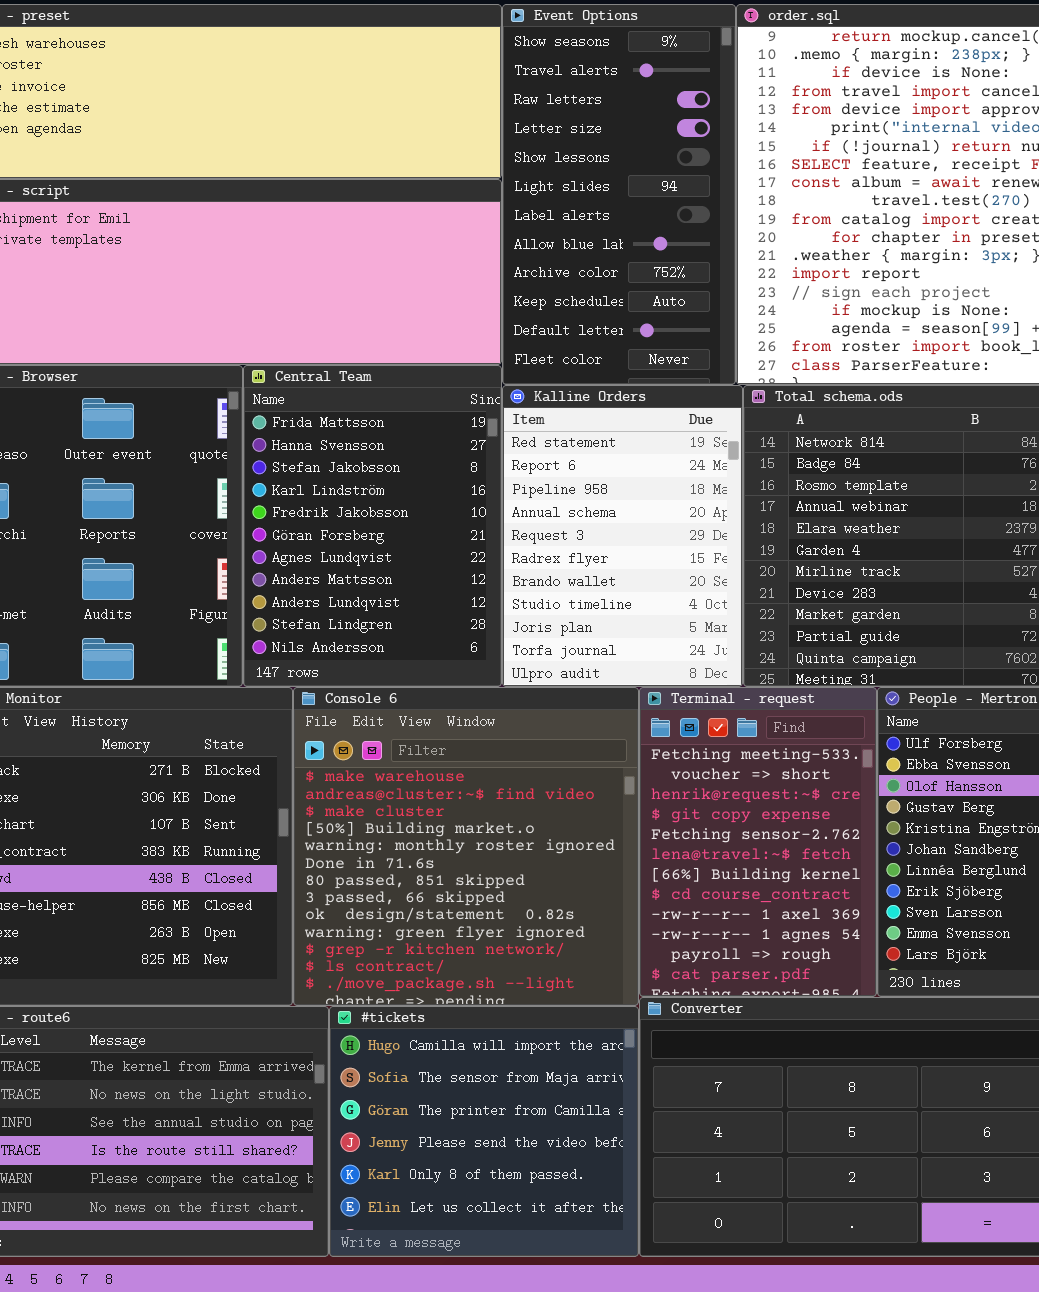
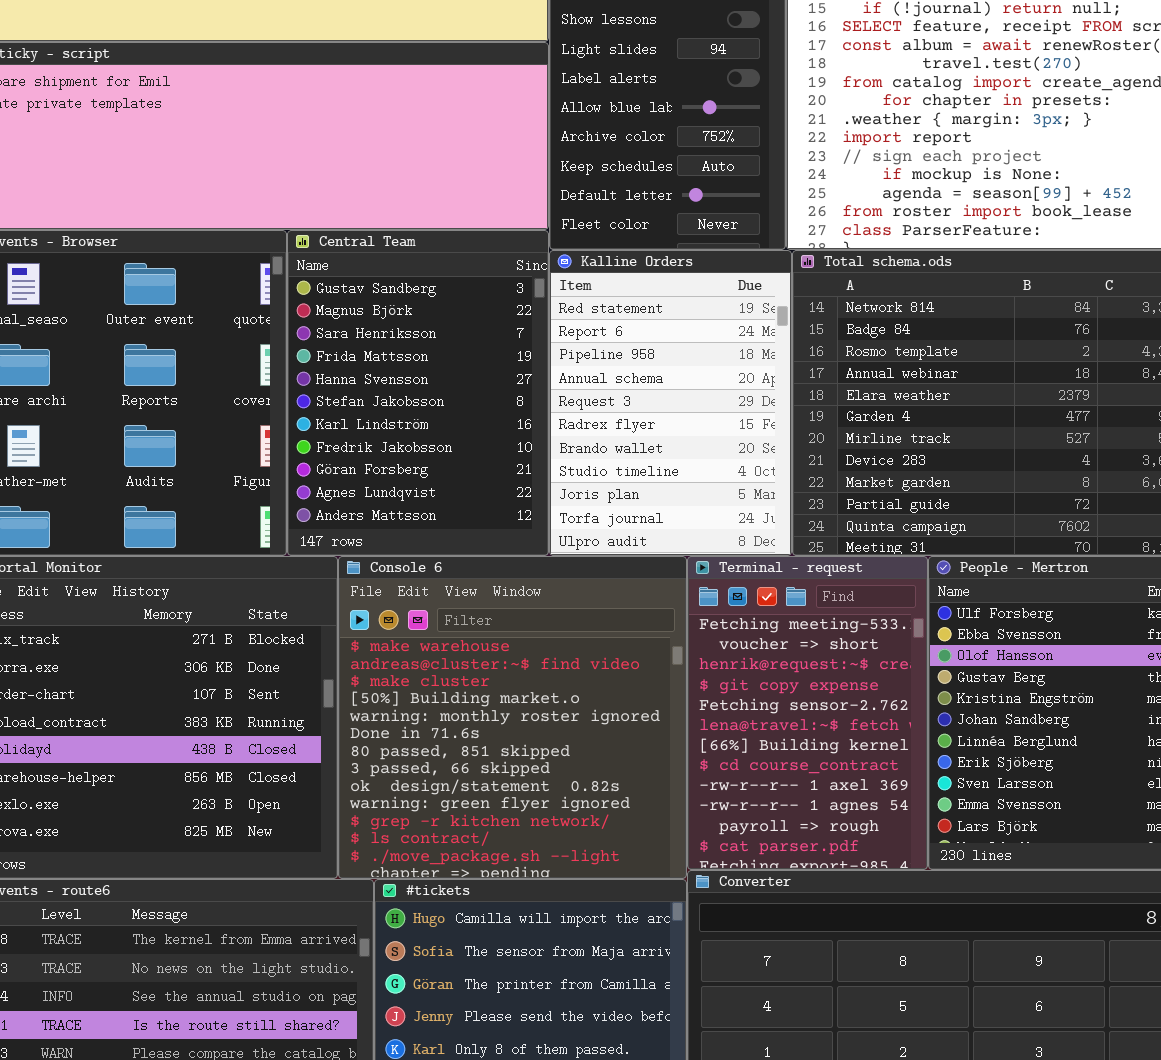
Central Team: [243,365,502,687] -> [287,230,549,556], scrolled up 3 rows

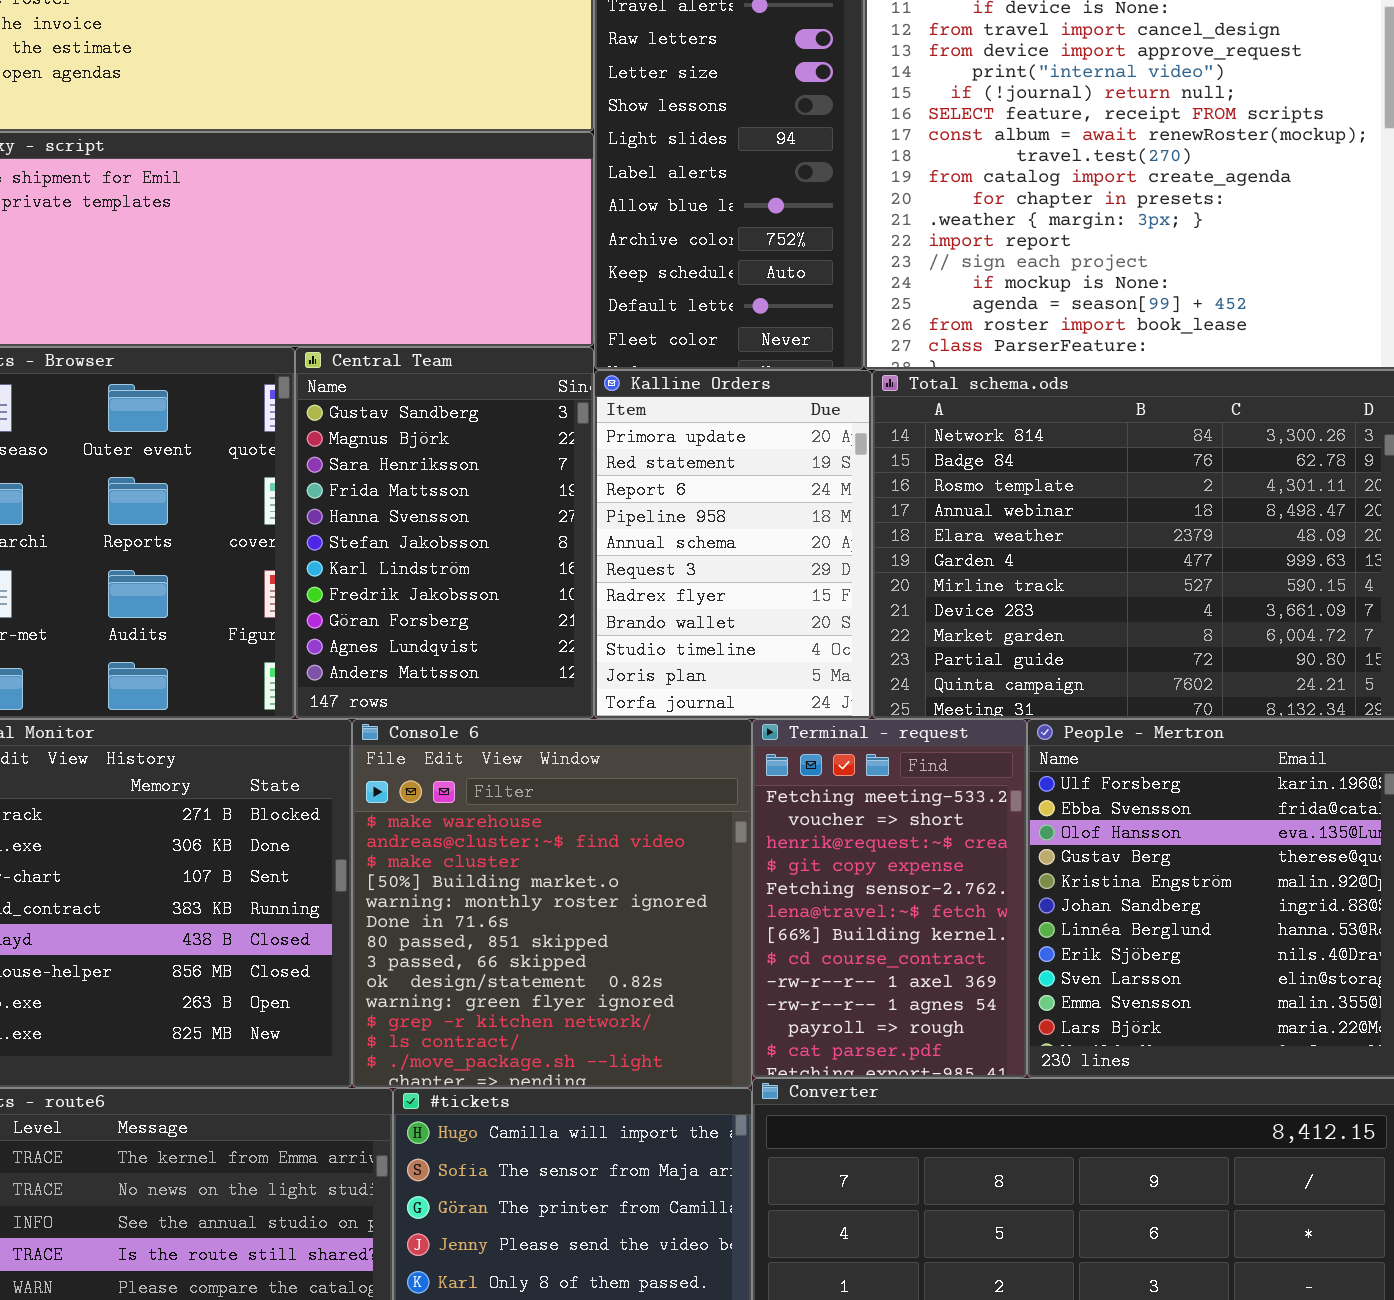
Kalline Orders: [549,250,792,556] -> [594,370,872,719], scrolled up 1 row

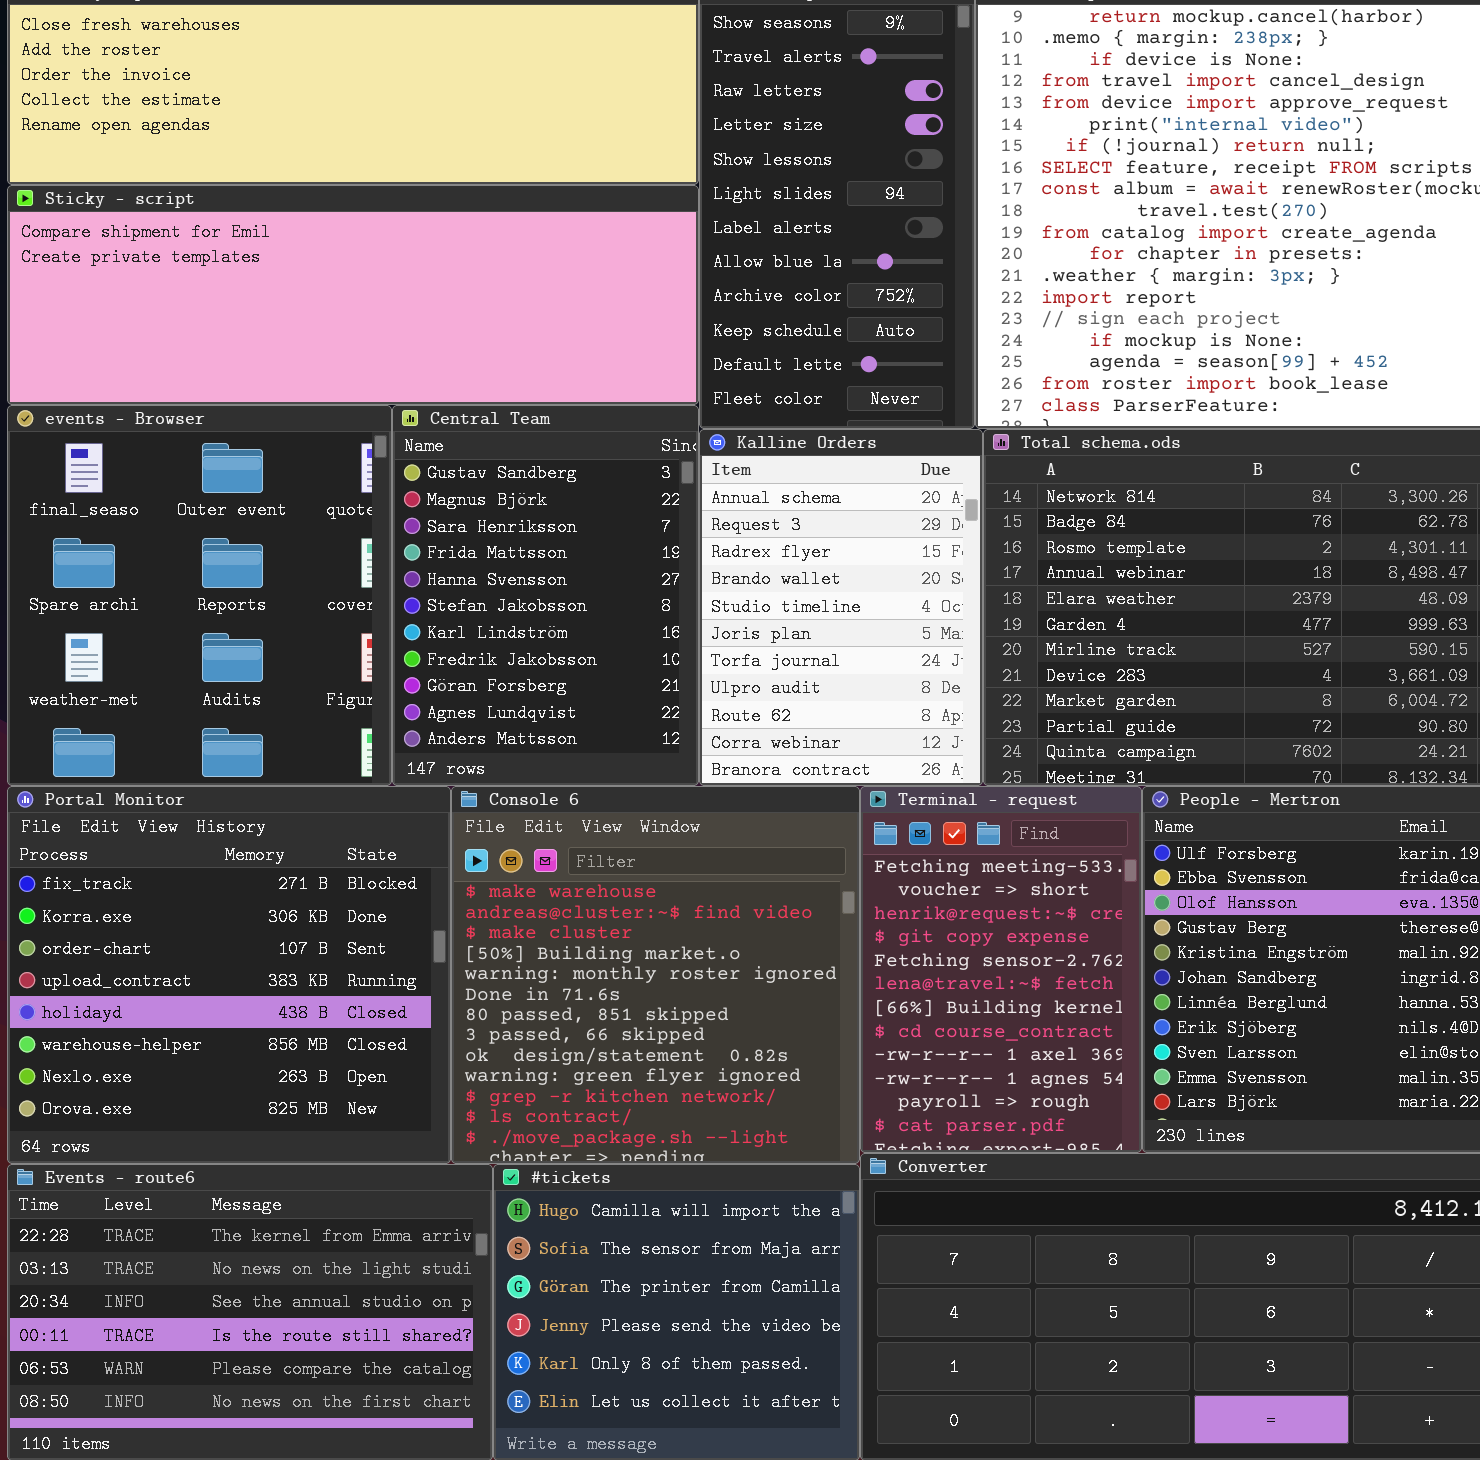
Kalline Orders: [594,370,872,719] -> [699,429,983,786], scrolled down 4 rows

